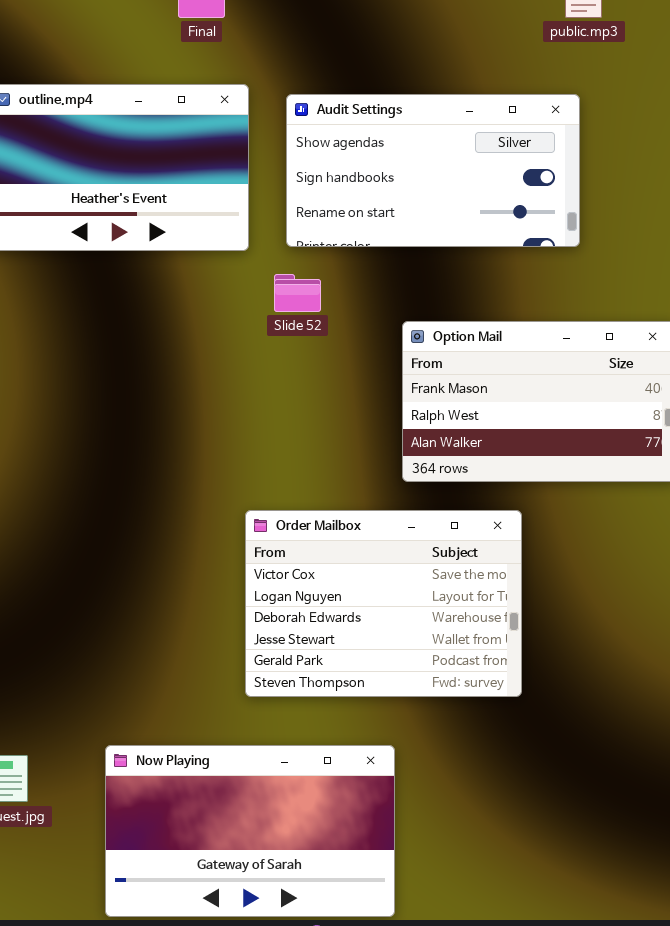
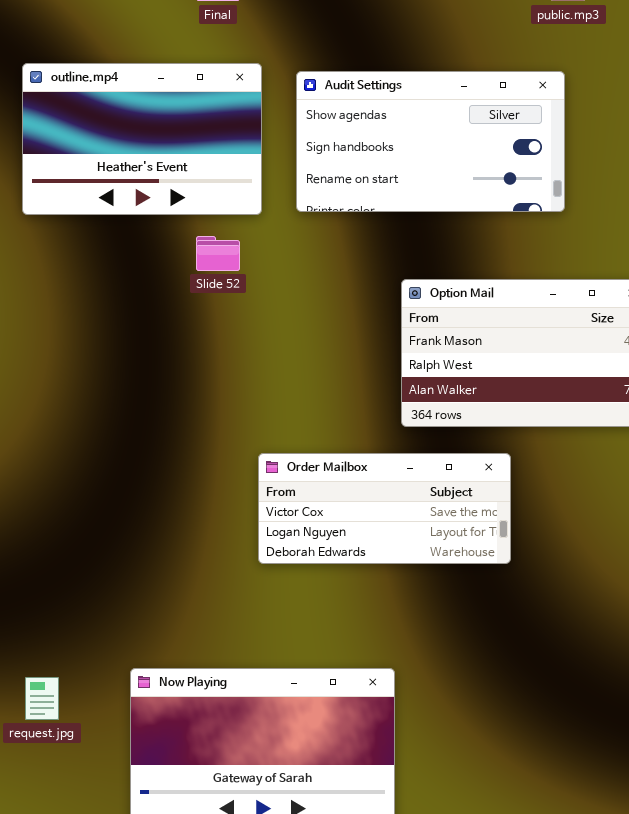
Slide 52: [274,274,321,312] -> [196,236,240,271], moved
Order Mailbox: [245,510,522,697] -> [258,453,511,564], resized

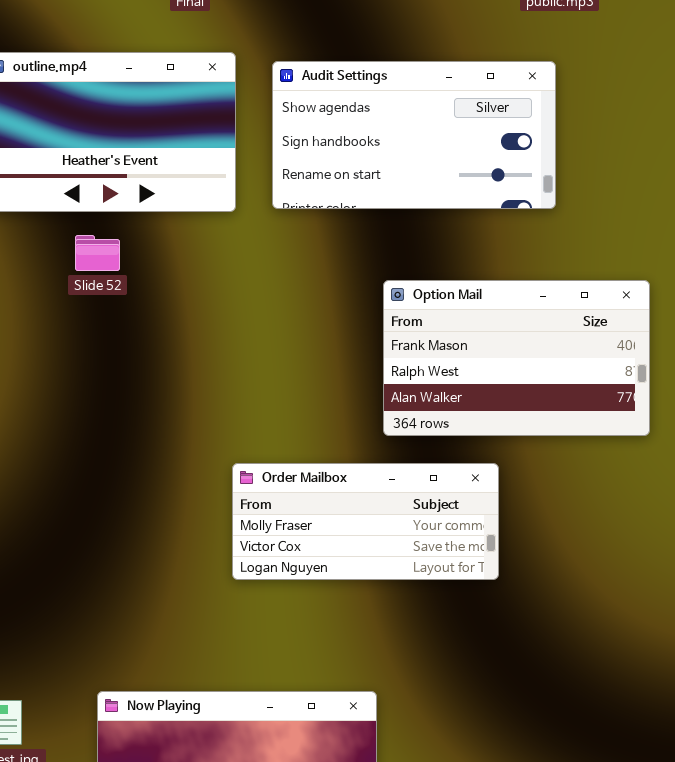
Slide 52: [196,236,240,271] -> [75,235,120,271], moved
Order Mailbox: [258,453,511,564] -> [232,463,499,580], scrolled up 1 row

